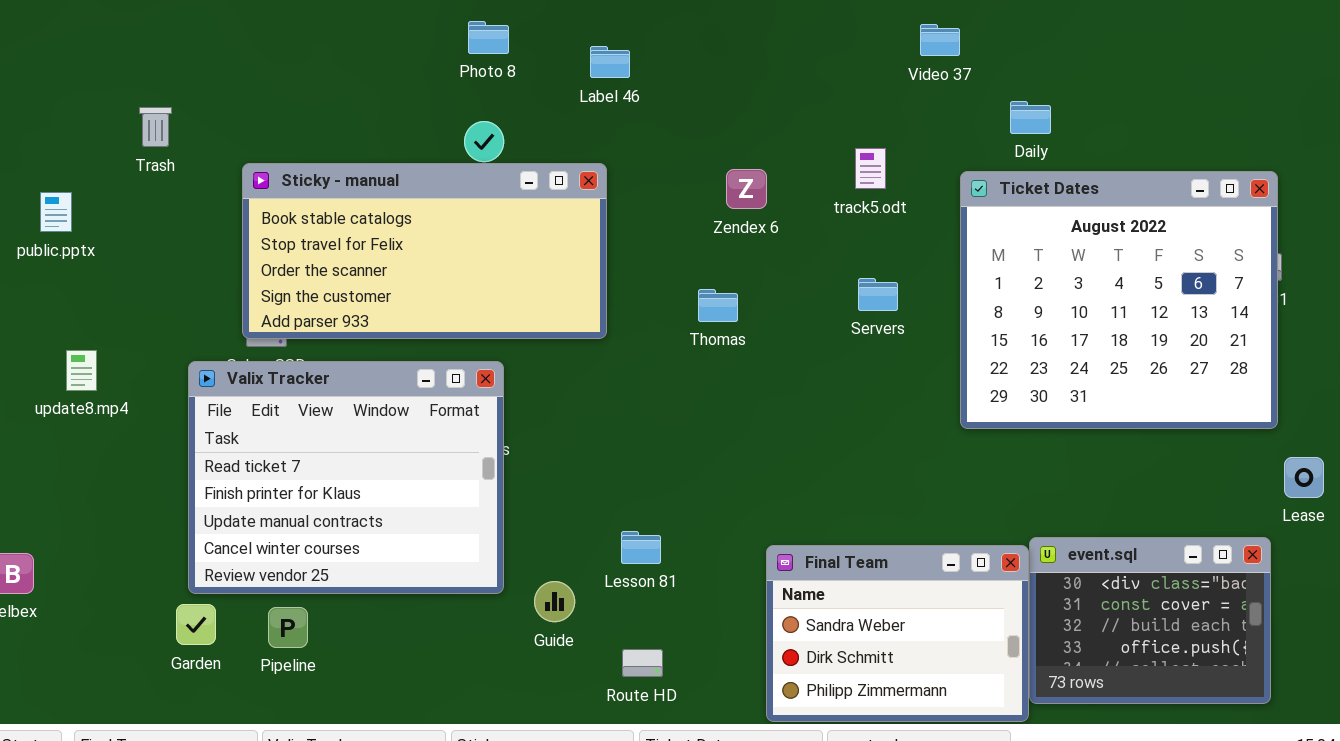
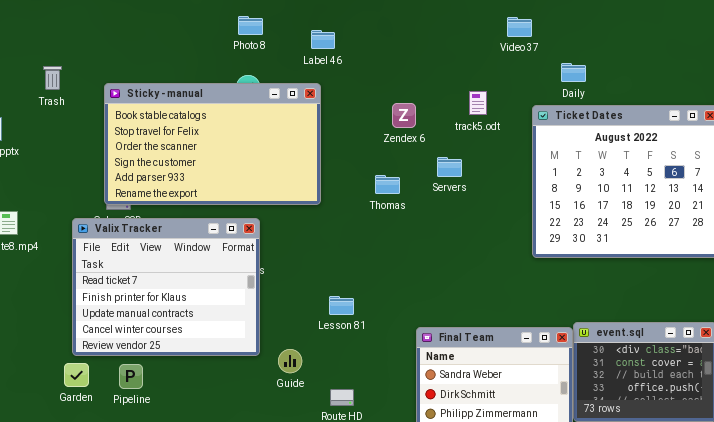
Sticky - manual: [242,163,607,339] -> [104,83,321,205], resized
Servers: [858,278,898,311] -> [437,157,462,177], moved
Lesson 81: [621,531,661,564] -> [329,296,354,315], moved

